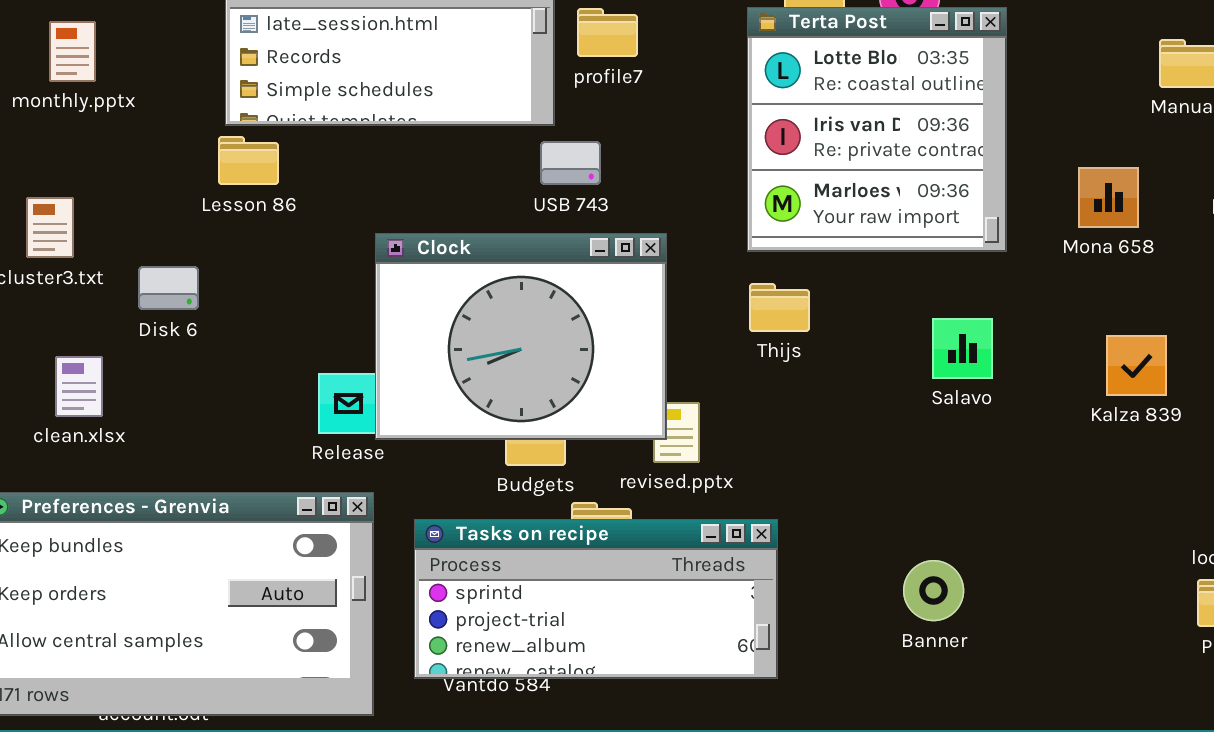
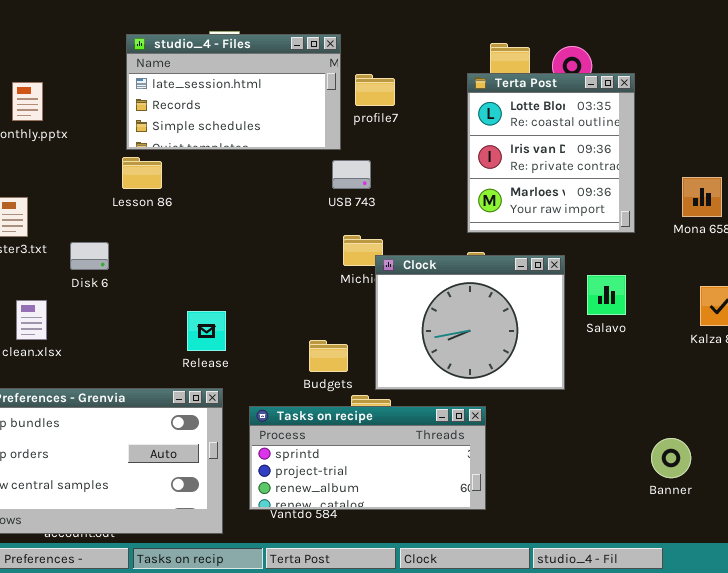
Clock: [375,233,667,440] -> [375,255,565,390], moved
Banner: [903,560,964,621] -> [651,438,691,478], moved

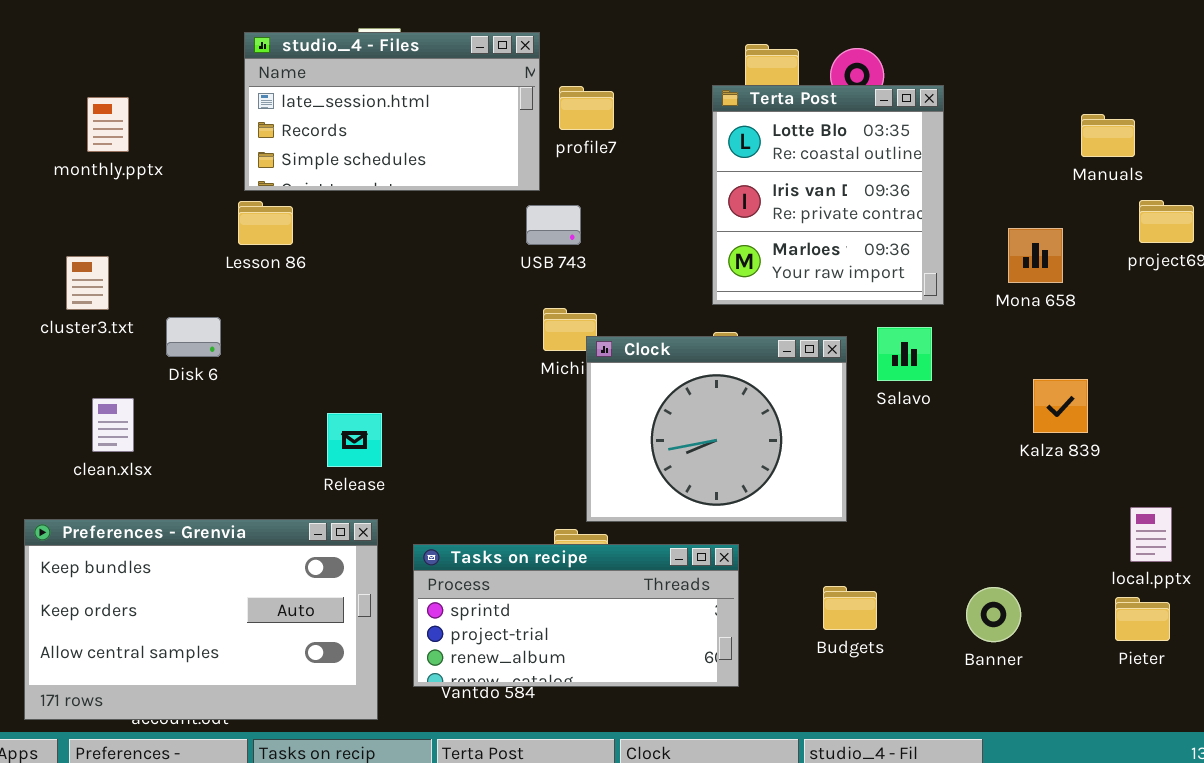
Salavo: [587,275,626,315] -> [877,327,932,381], moved
Budgets: [309,340,348,372] -> [823,586,877,630], moved

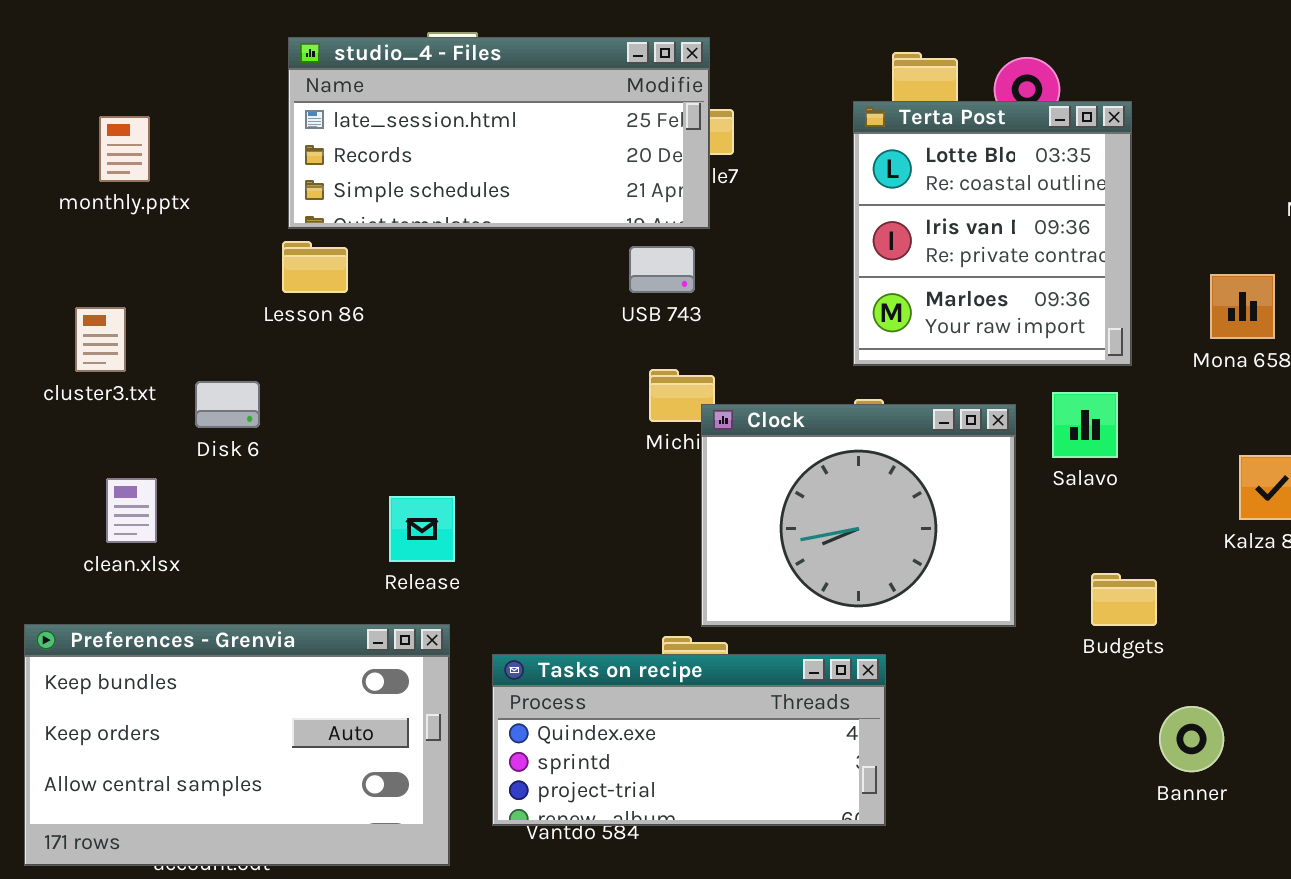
studio_4 - Files: [244,32,540,191] -> [288,37,710,229], resized
Tasks on recipe: [413,544,739,687] -> [492,654,886,826], scrolled up 1 row
Budgets: [823,586,877,630] -> [1091,573,1157,626], moved

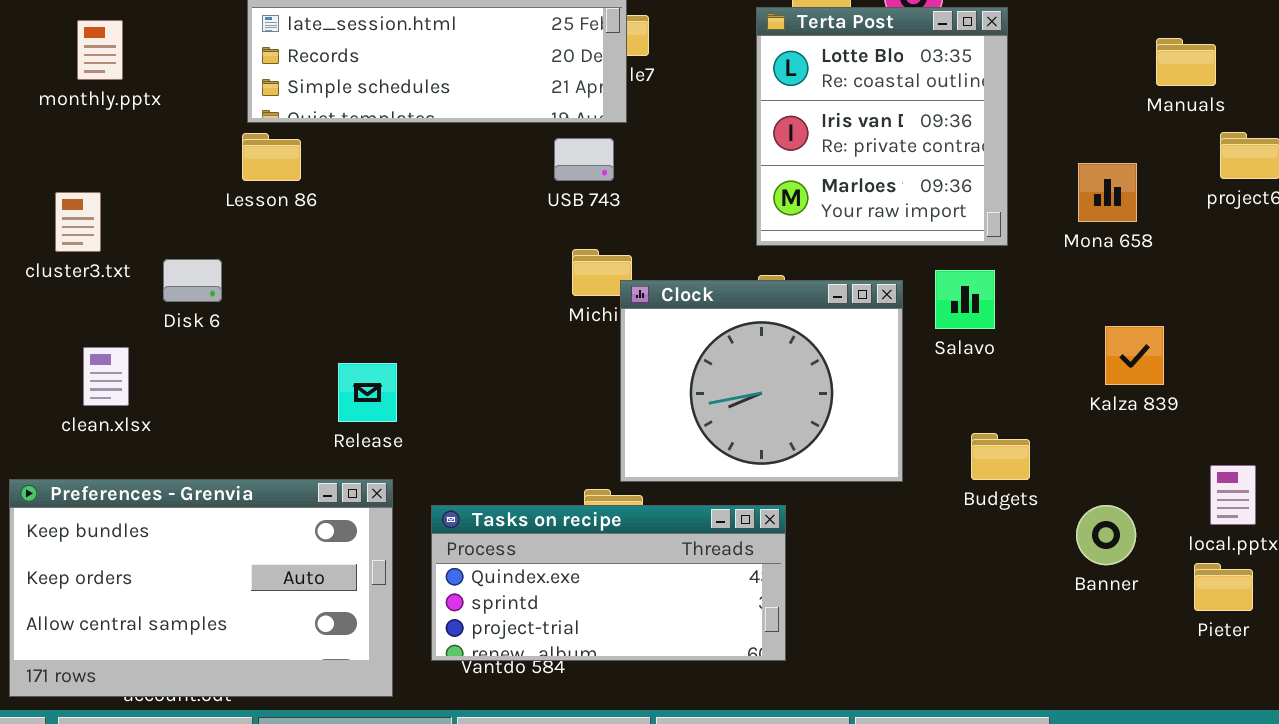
Banner: [1159,706,1224,772] -> [1076,505,1136,565], moved

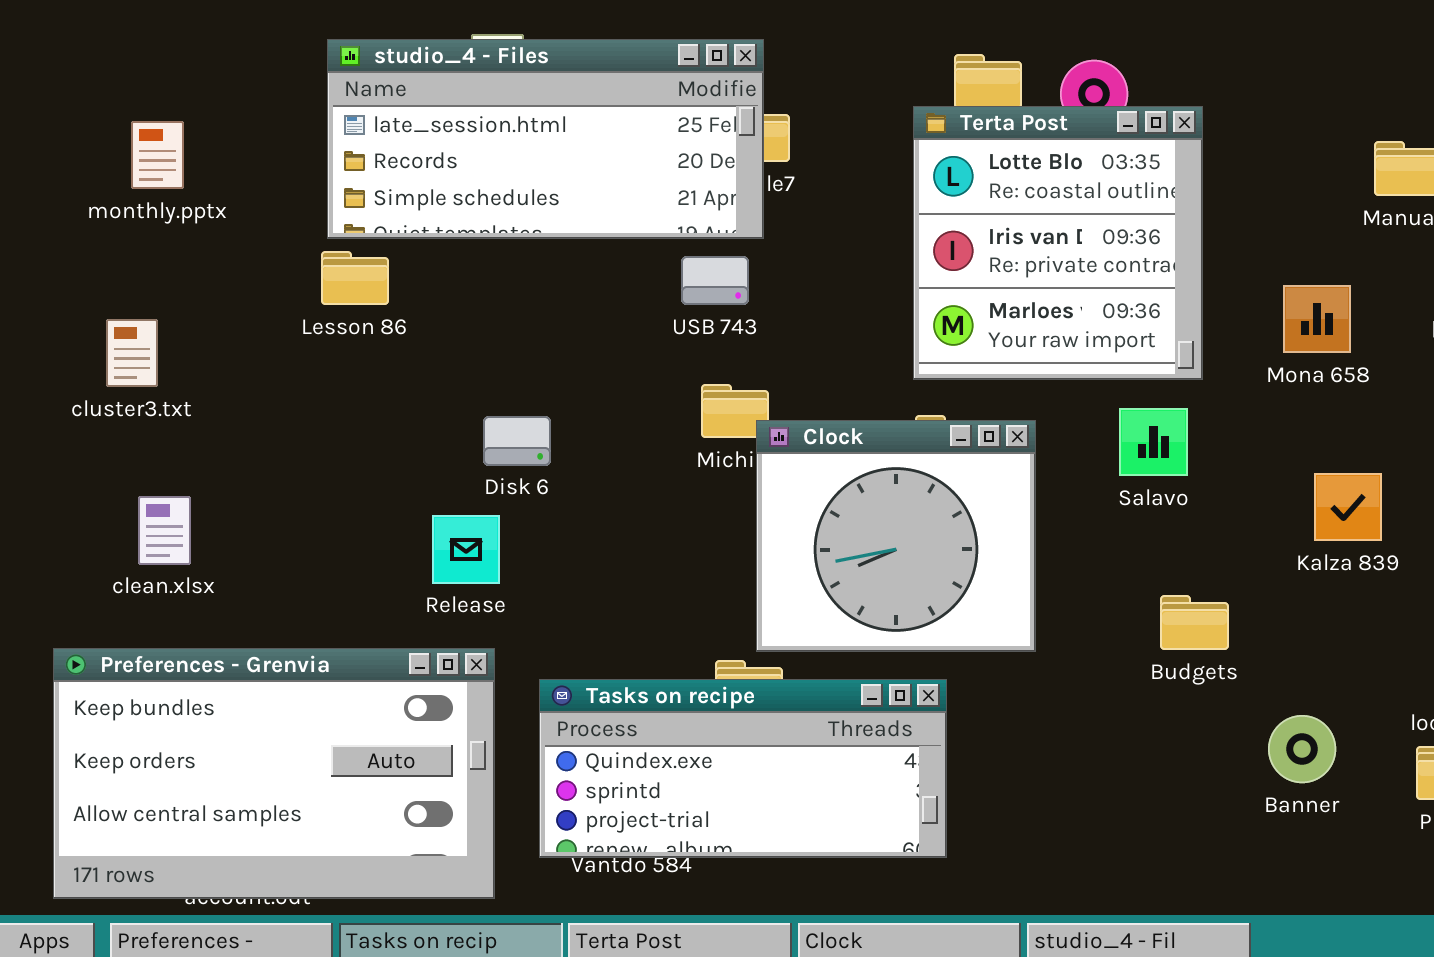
Disk 6: [163,259,222,302] -> [483,416,551,466], moved
Clock: [620,280,903,482] -> [756,420,1036,652], resized
Banner: [1076,505,1136,565] -> [1268,715,1336,783], moved

